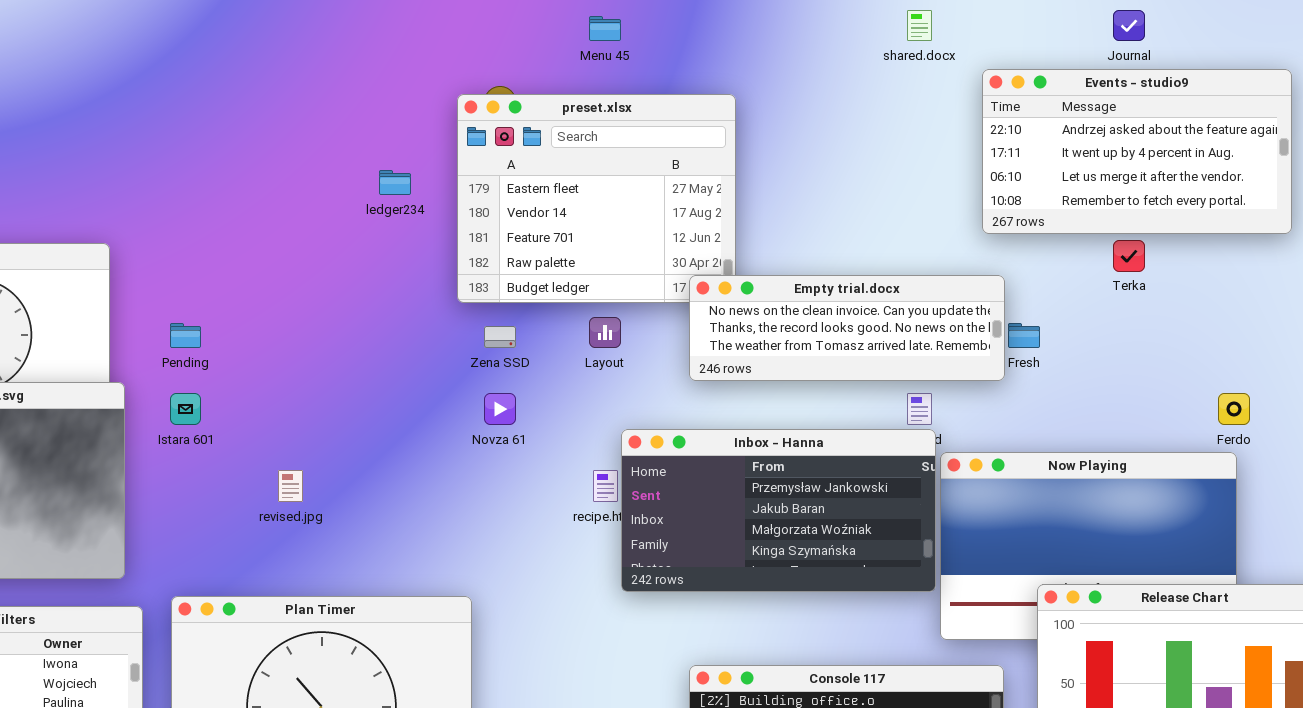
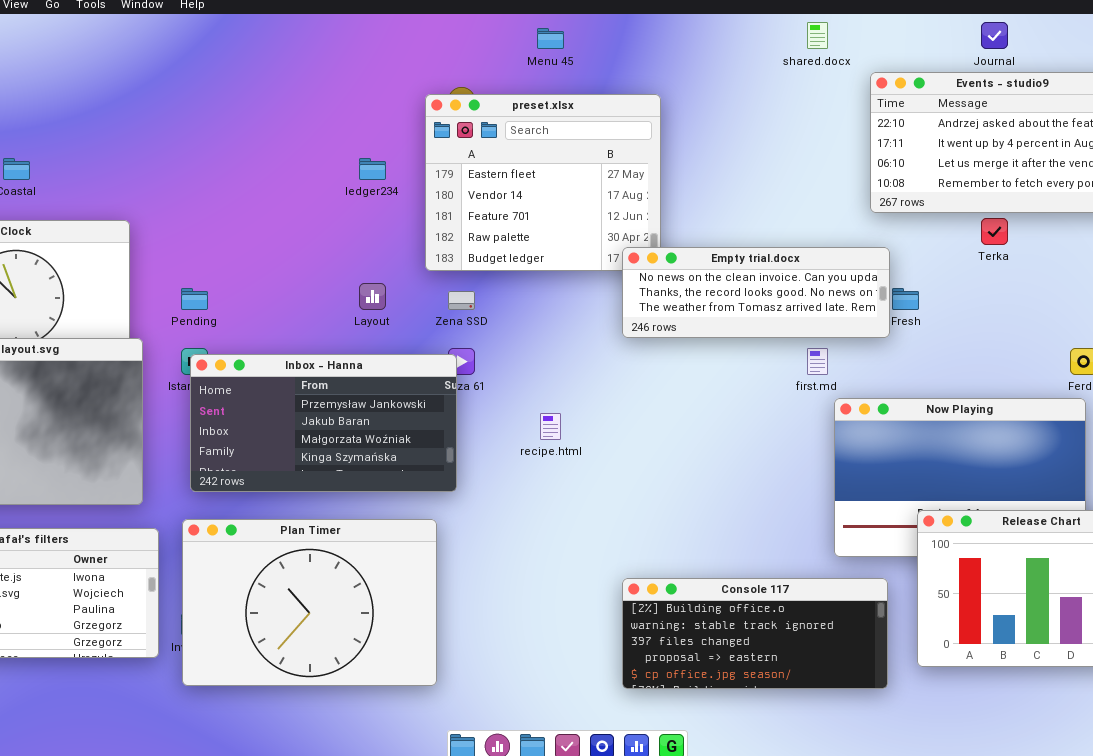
Layout: [589,317,621,348] -> [359,283,386,310], moved
Inbox - Hanna: [621,429,936,592] -> [190,354,457,492], moved

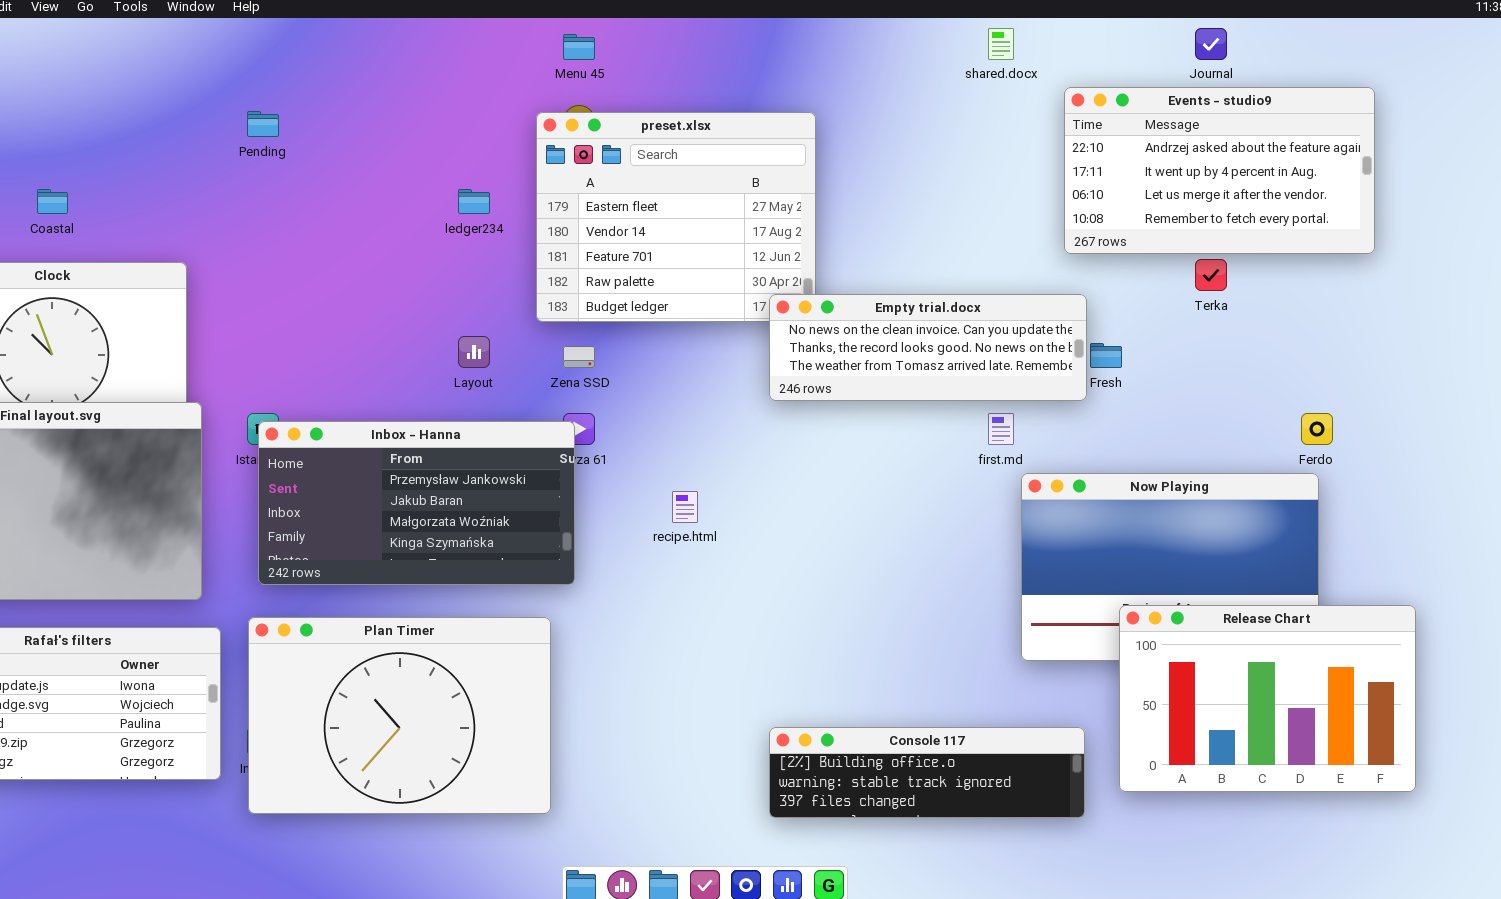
Menu 45: [537,28,564,49] -> [563,34,595,60], moved
Pending: [181,288,208,310] -> [247,111,279,137], moved
Console 117: [622,578,888,689] -> [769,727,1085,818], resized

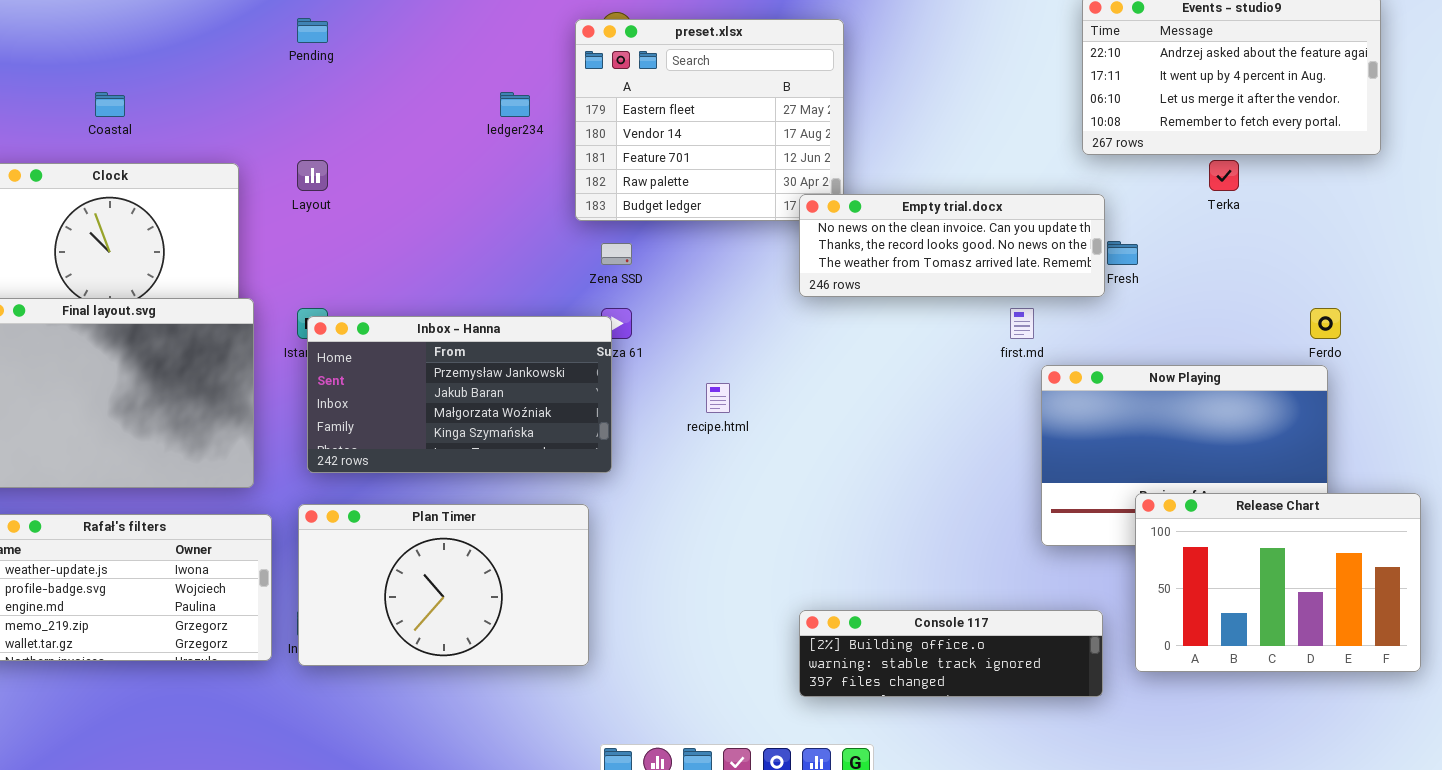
Layout: [458,336,490,368] -> [297,160,328,191], moved
Plan Timer: [248,617,551,814] -> [298,504,589,666], resized

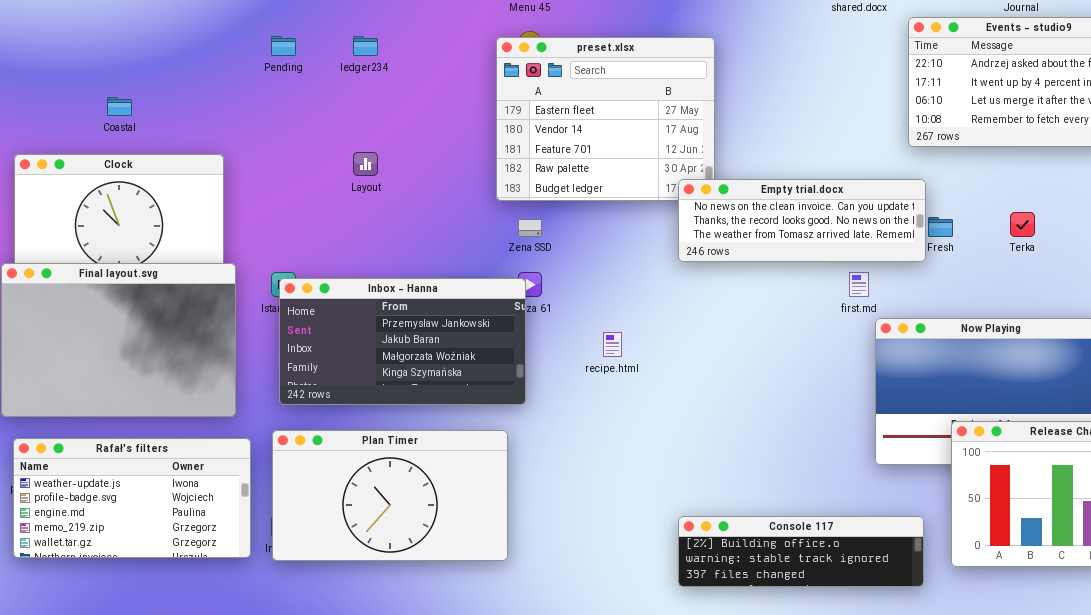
ledger234: [500,92,530,117] -> [353,36,378,56], moved
Layout: [297,160,328,191] -> [353,152,378,176], moved
Terka: [1209,160,1239,191] -> [1010,212,1035,237], moved

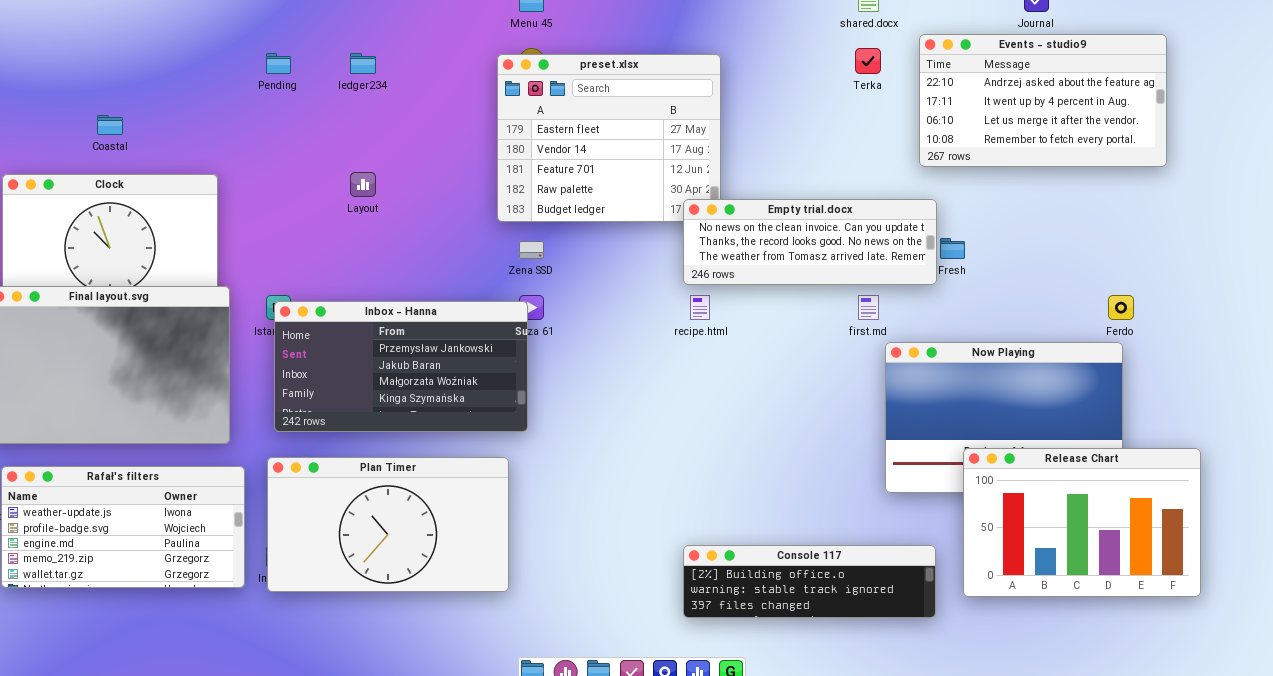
Terka: [1010,212,1035,237] -> [855,48,881,74], moved
recipe.html: [603,332,622,357] -> [690,295,710,320], moved

